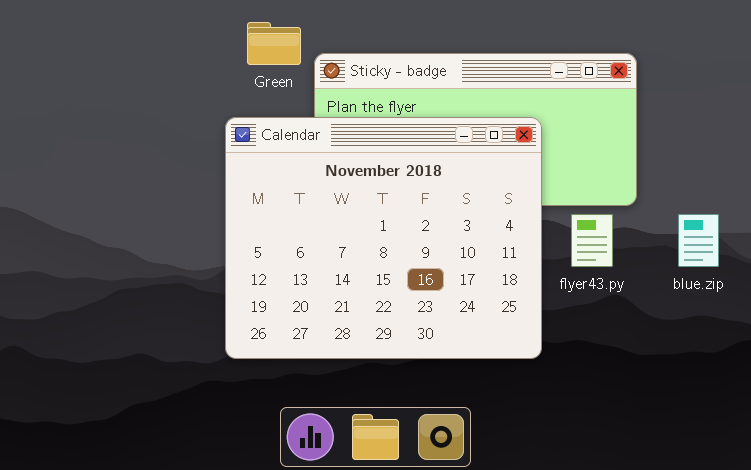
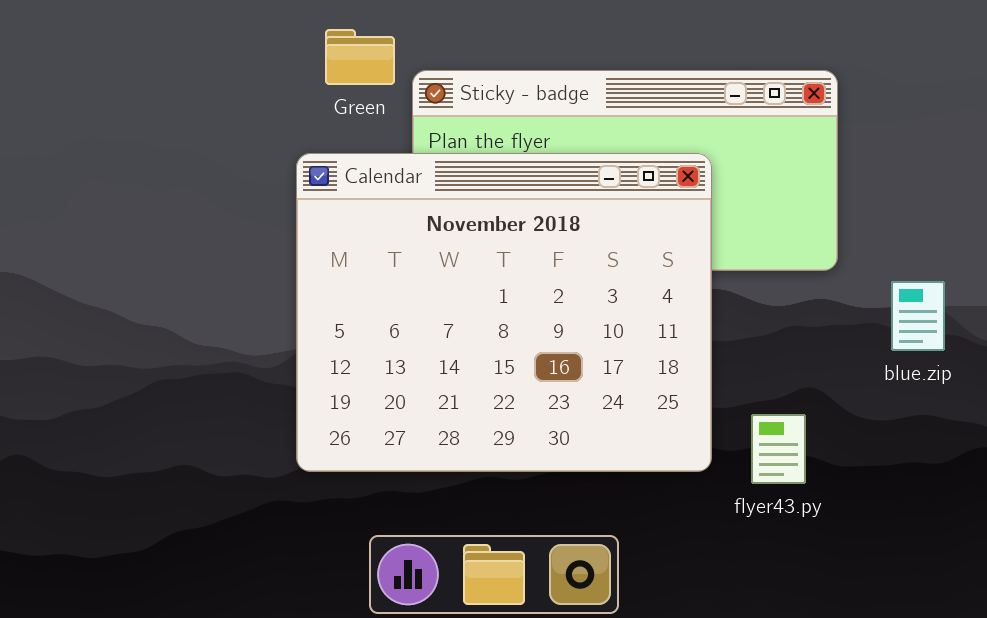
flyer43.py: [571,214,613,267] -> [751,414,806,484], moved

